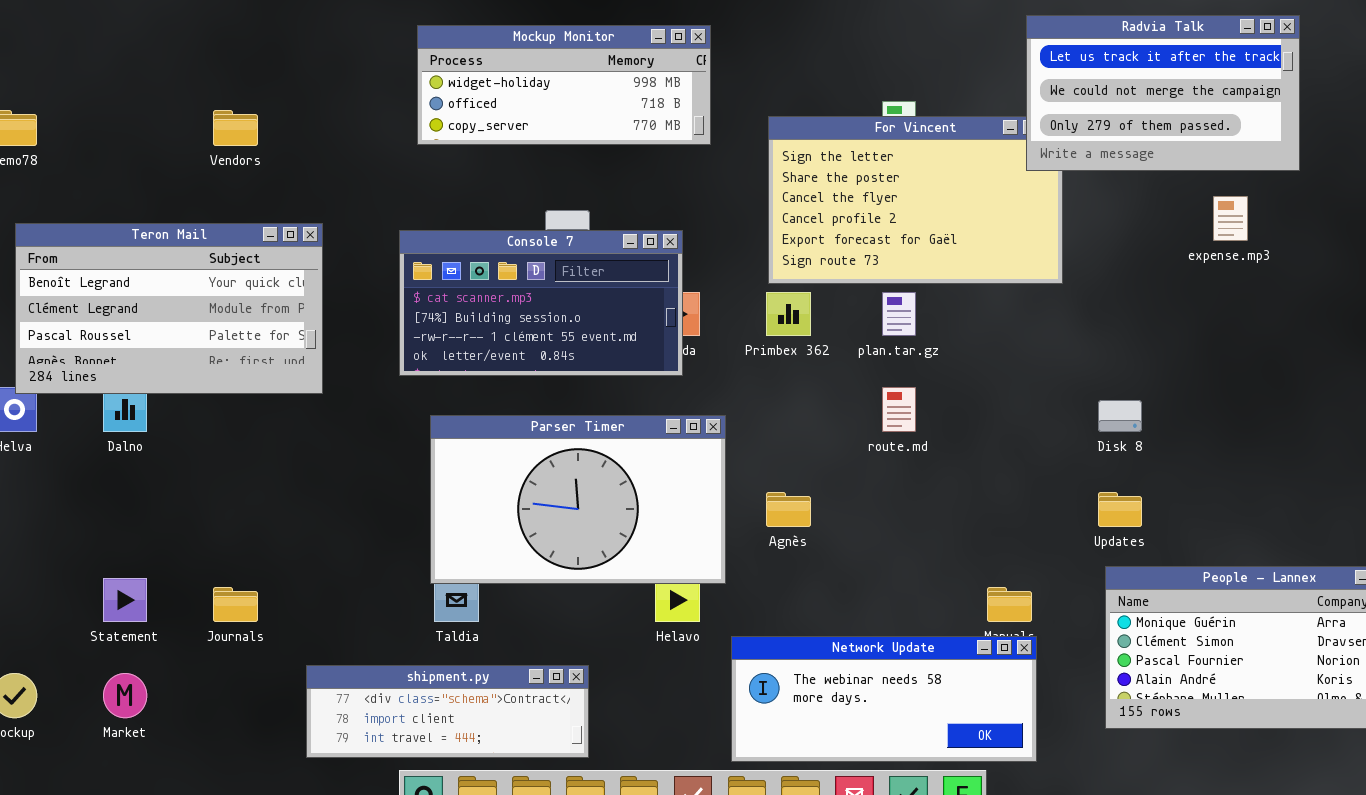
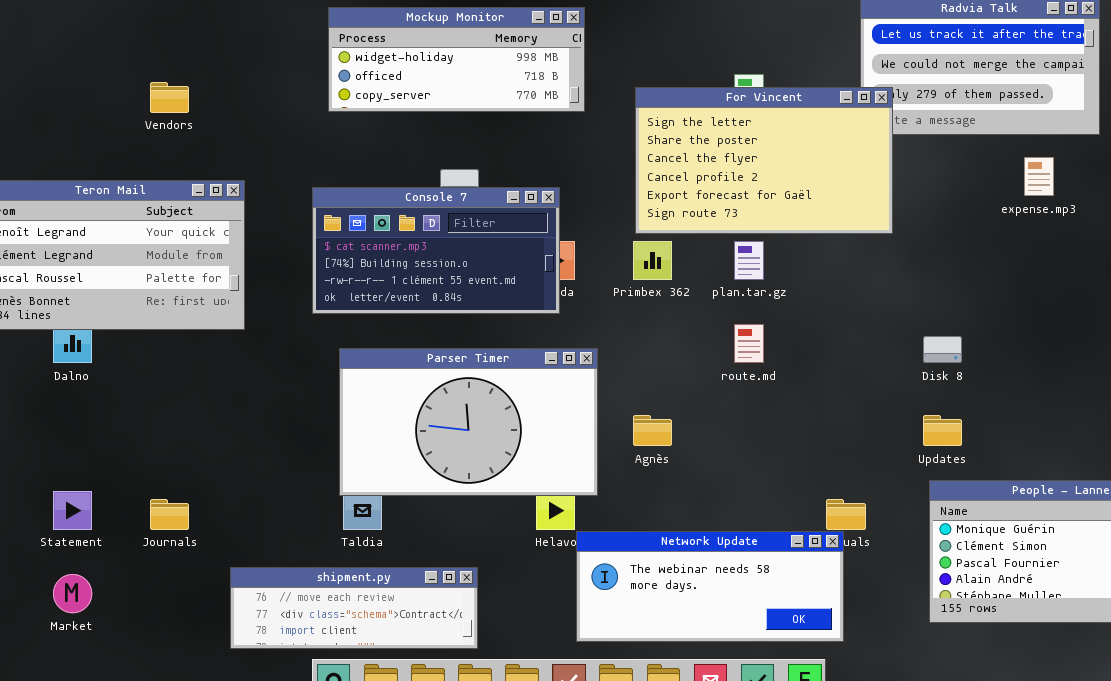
For Vincent: [768,116,1063,284] -> [635,87,893,234], raised
Network Update: [731,636,1037,762] -> [576,531,844,642], moved
shipment.py: [306,665,589,758] -> [230,567,478,649], scrolled up 1 row

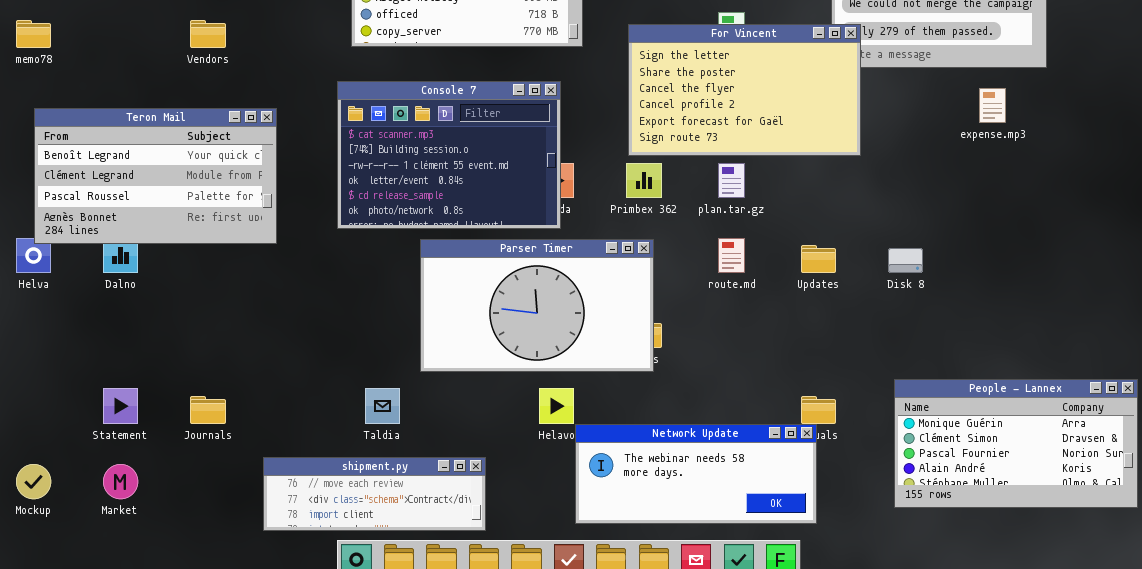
Console 7: [312,187,560,314] -> [337,81,561,229], resized
Parser Timer: [339,348,598,496] -> [420,239,654,372], moved
Updates: [923,415,962,446] -> [801,245,836,273], moved

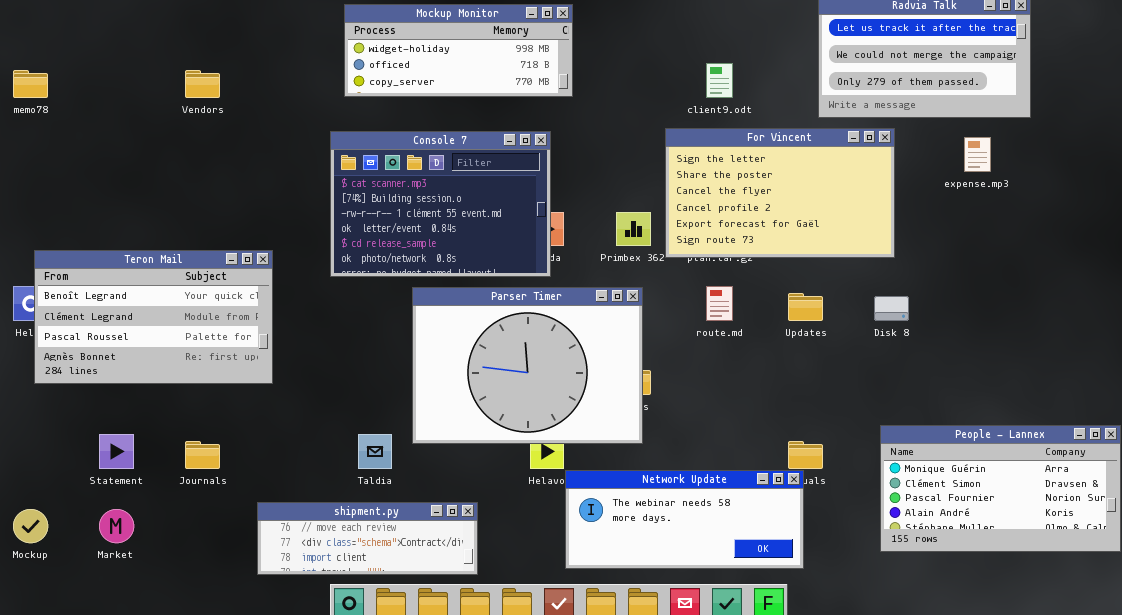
For Vincent: [628,24,861,156] -> [665,128,895,258], moved
Teron Mail: [34,108,277,244] -> [34,250,273,384], moved
Parser Timer: [420,239,654,372] -> [412,287,643,444], resized

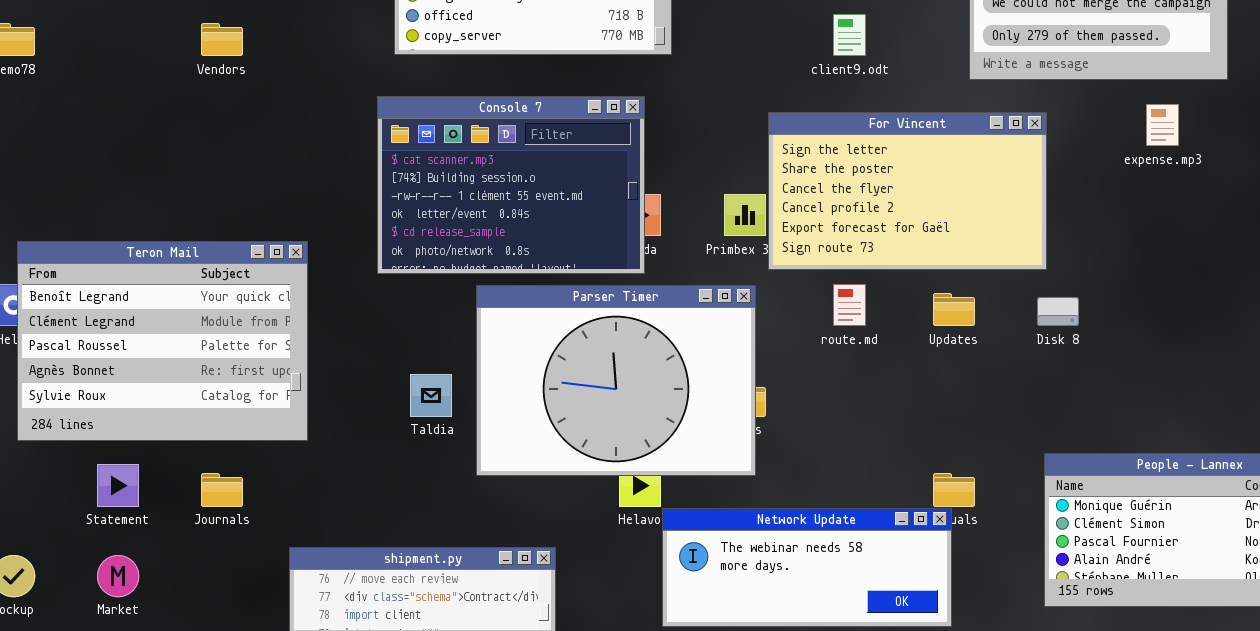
For Vincent: [665,128,895,258] -> [768,112,1047,270], moved
Teron Mail: [34,250,273,384] -> [17,241,308,441], resized
Taldia: [358,434,392,469] -> [410,374,452,417], moved

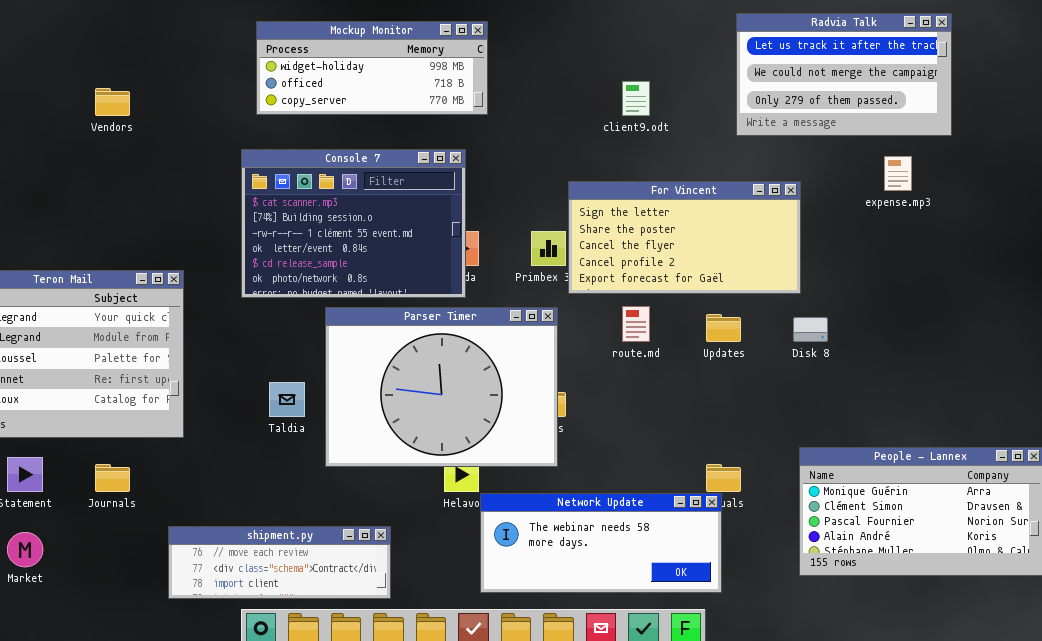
For Vincent: [768,112,1047,270] -> [568,181,801,294], resized

